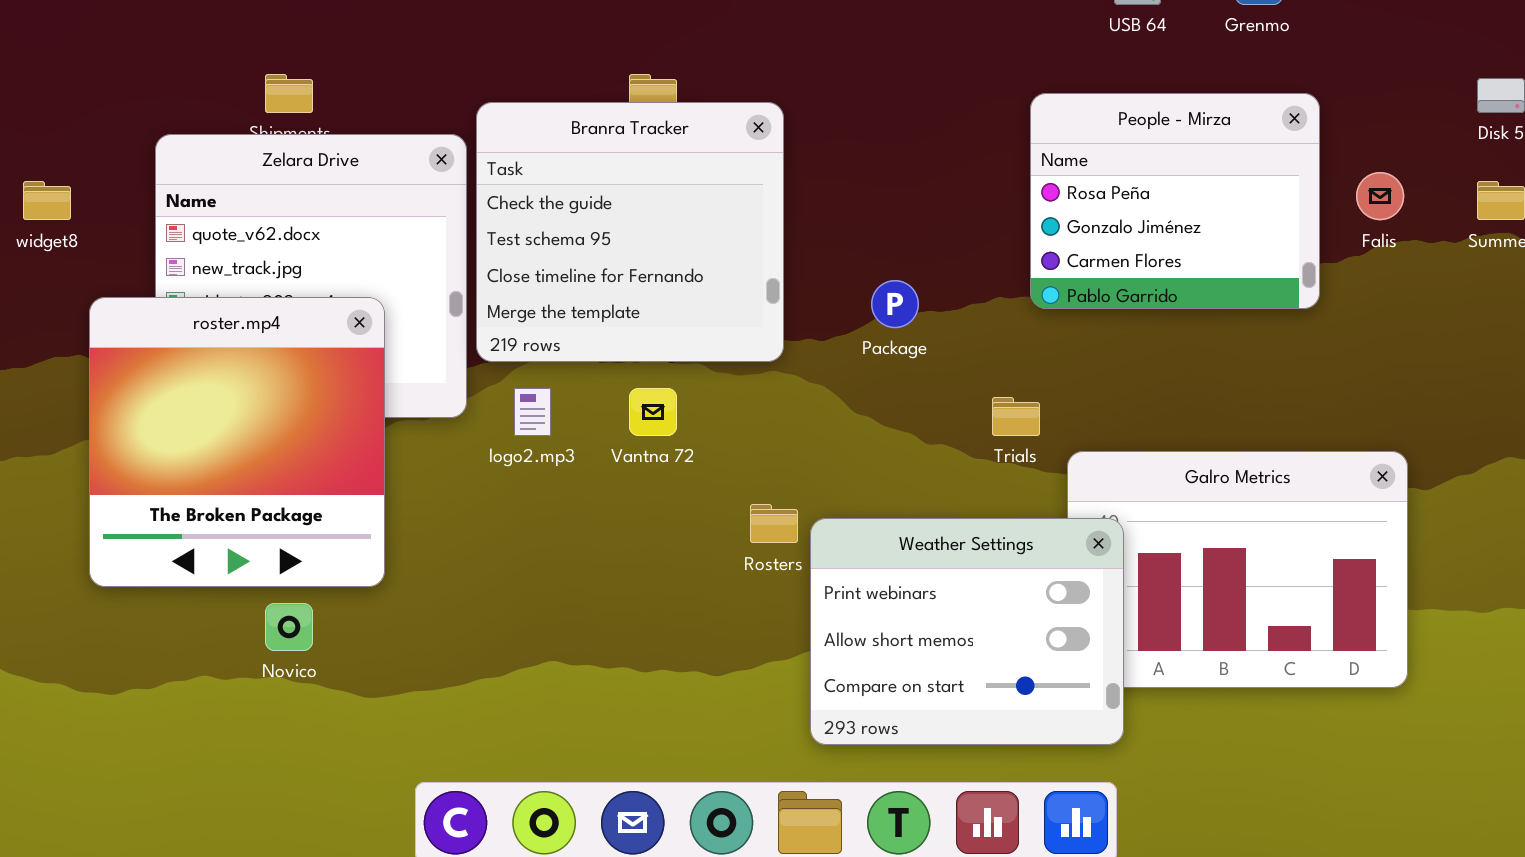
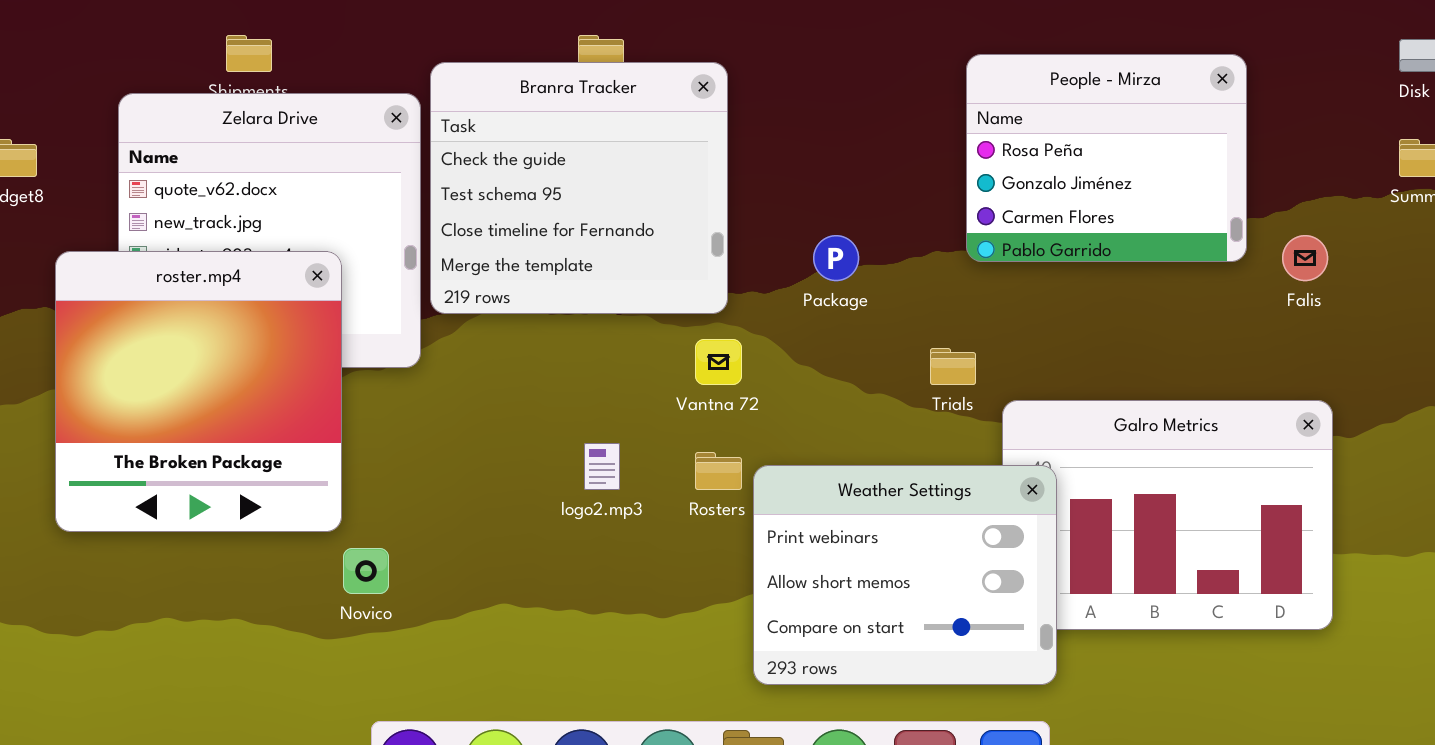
Falis: [1356,172,1404,220] -> [1282,235,1328,281], moved
logo2.mp3: [514,388,551,436] -> [584,443,620,490], moved
Vantna 72: [629,388,677,436] -> [695,339,742,385], moved
Novico: [265,603,313,651] -> [343,548,389,594], moved

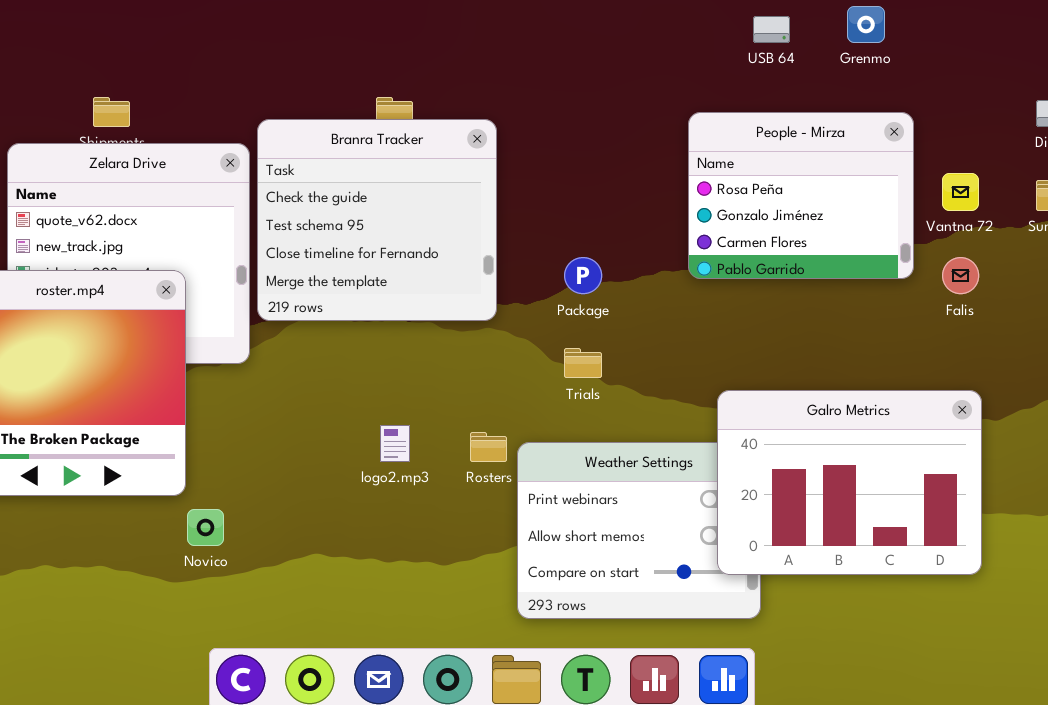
Vantna 72: [695,339,742,385] -> [942,173,979,211], moved
Trials: [930,348,976,385] -> [564,348,602,378], moved
Galro Metrics: [1002,400,1333,630] -> [717,390,982,575], raised

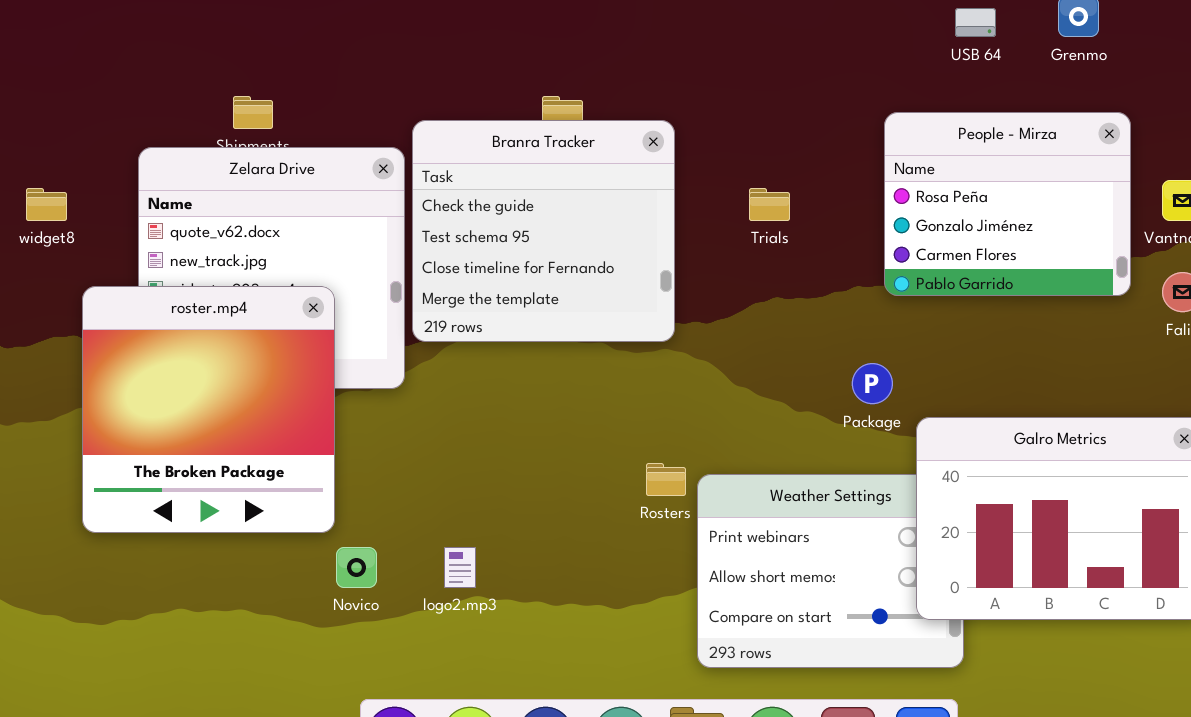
Package: [564,257,602,294] -> [852,363,893,404], moved
Trials: [564,348,602,378] -> [749,188,790,221], moved
logo2.mp3: [380,425,410,462] -> [444,547,476,588], moved

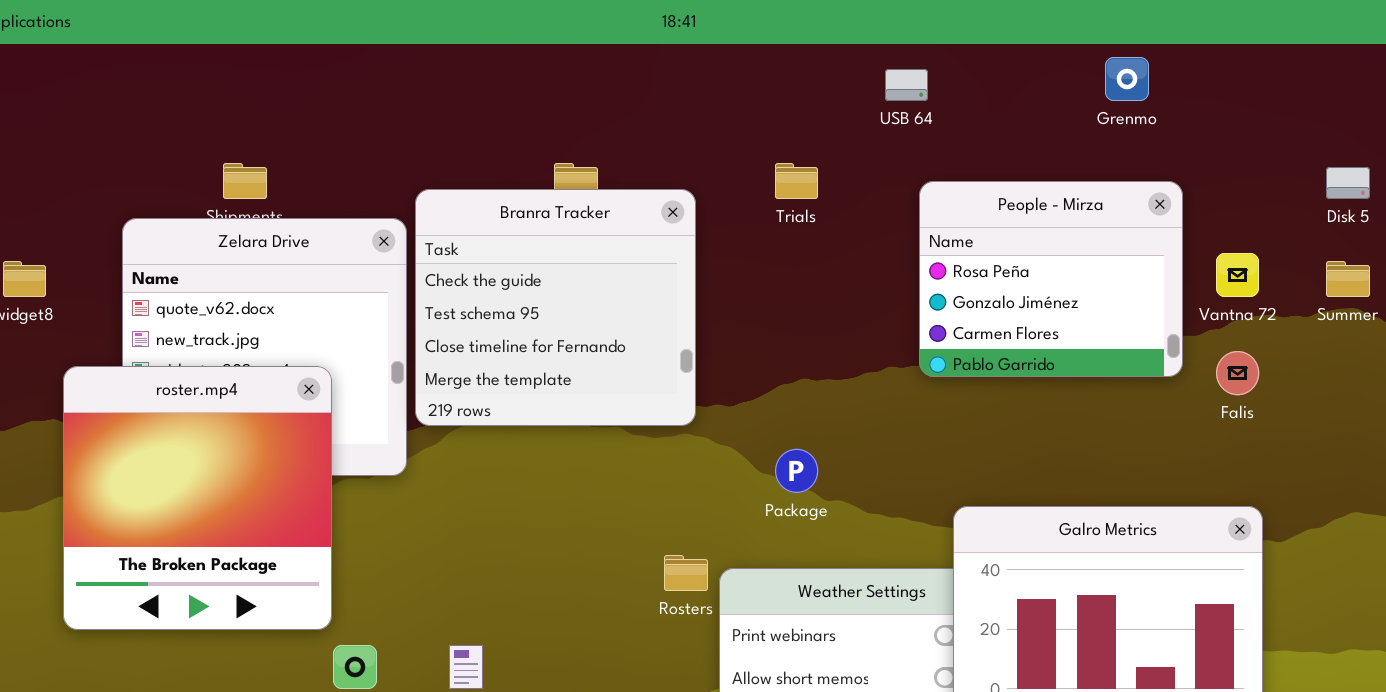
USB 64: [955,8,996,37] -> [885,69,928,101], moved
Trials: [749,188,790,221] -> [775,163,818,199], moved
Package: [852,363,893,404] -> [775,449,818,493], moved

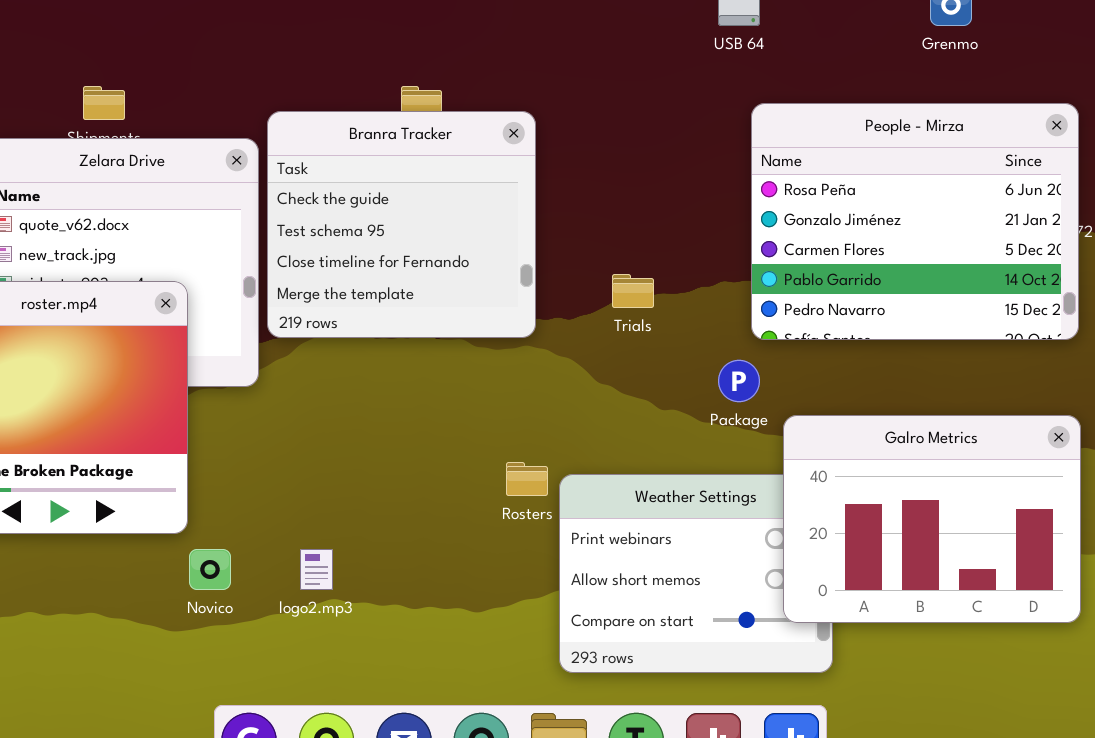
Trials: [775,163,818,199] -> [612,274,654,308], moved
People - Mirza: [919,181,1183,377] -> [751,103,1079,340], resized
Package: [775,449,818,493] -> [718,360,760,402], moved

